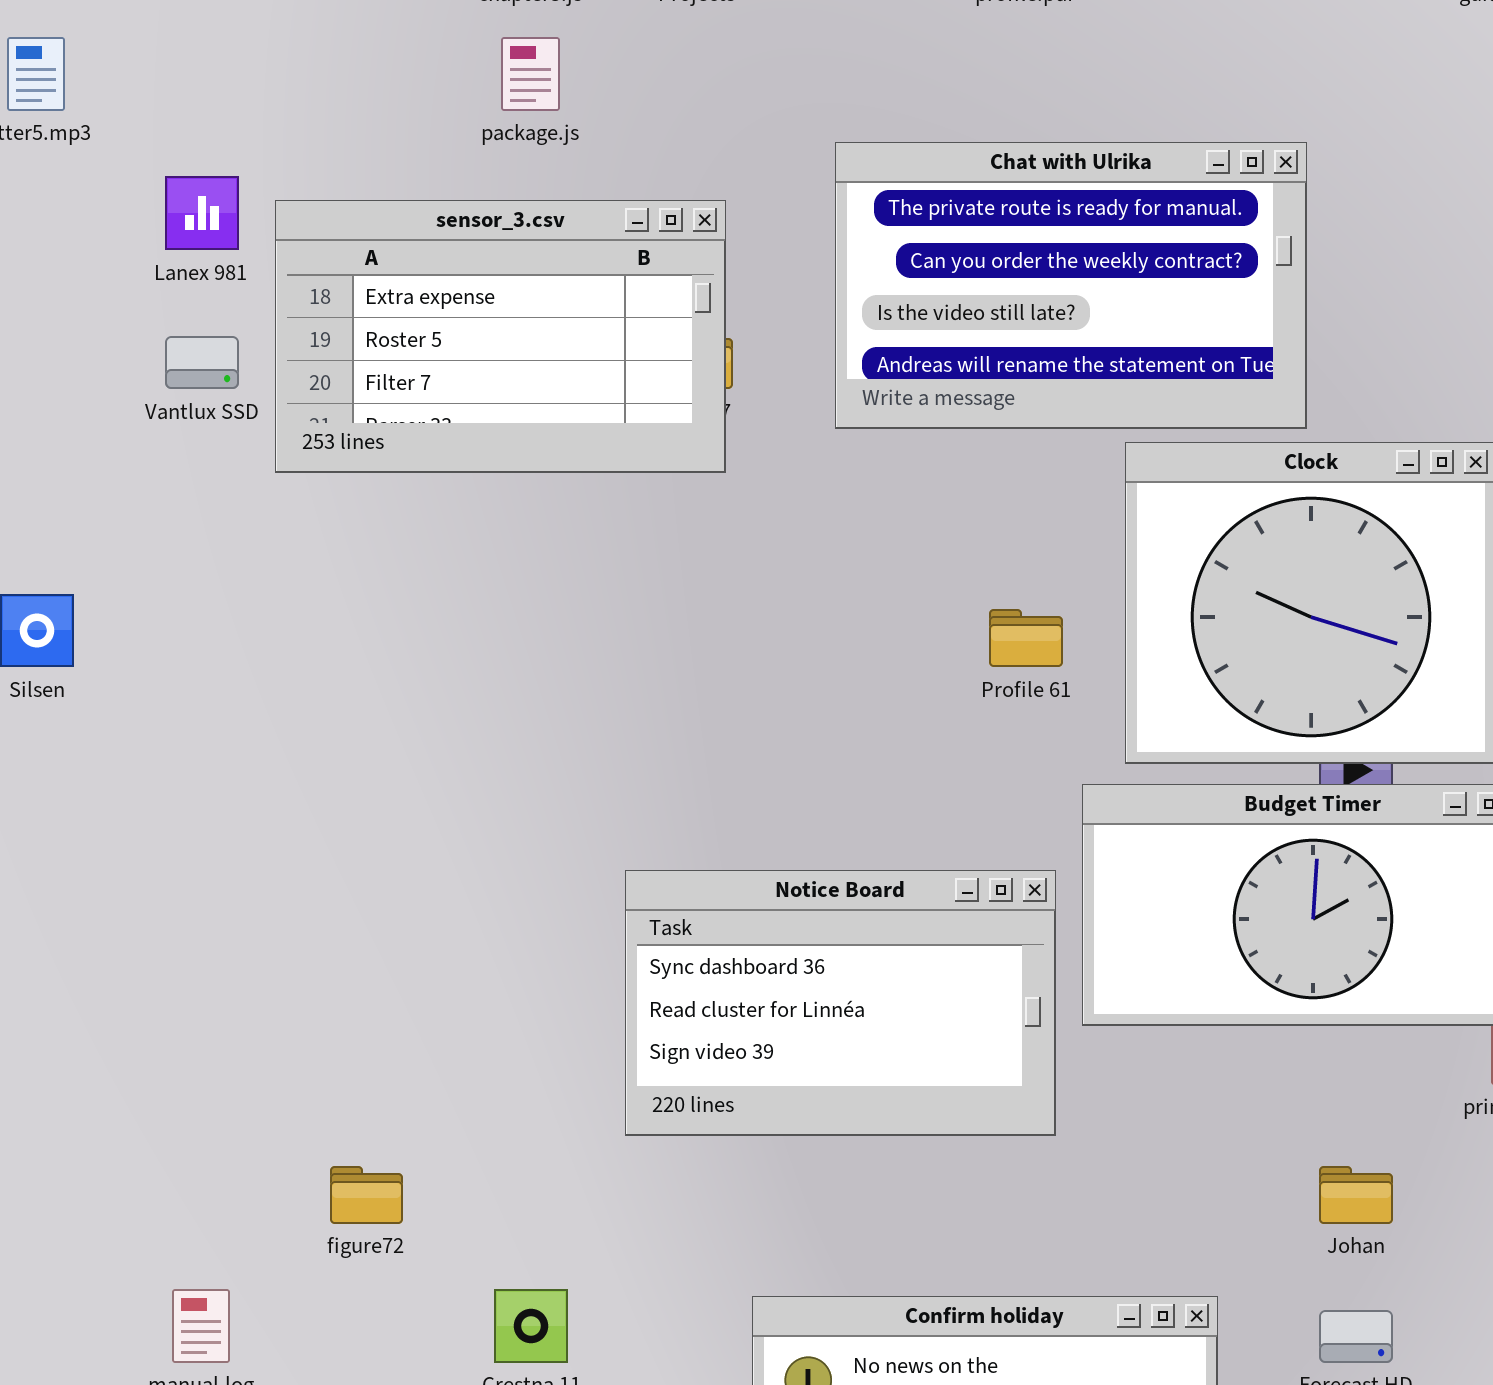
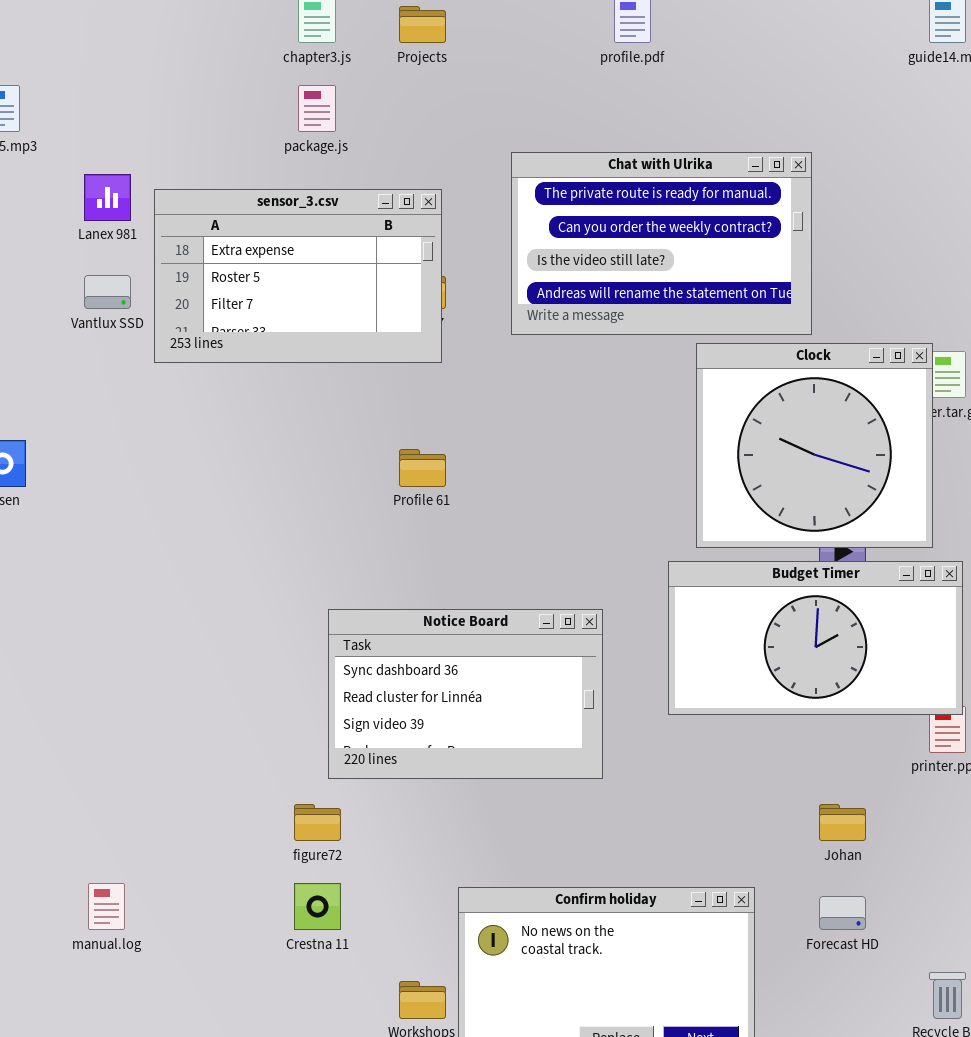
Profile 61: [989,609,1063,667] -> [399,449,446,487], moved
Notice Board: [625,870,1056,1136] -> [328,609,603,779], moved
figure72: [330,1166,403,1224] -> [294,804,341,841], moved

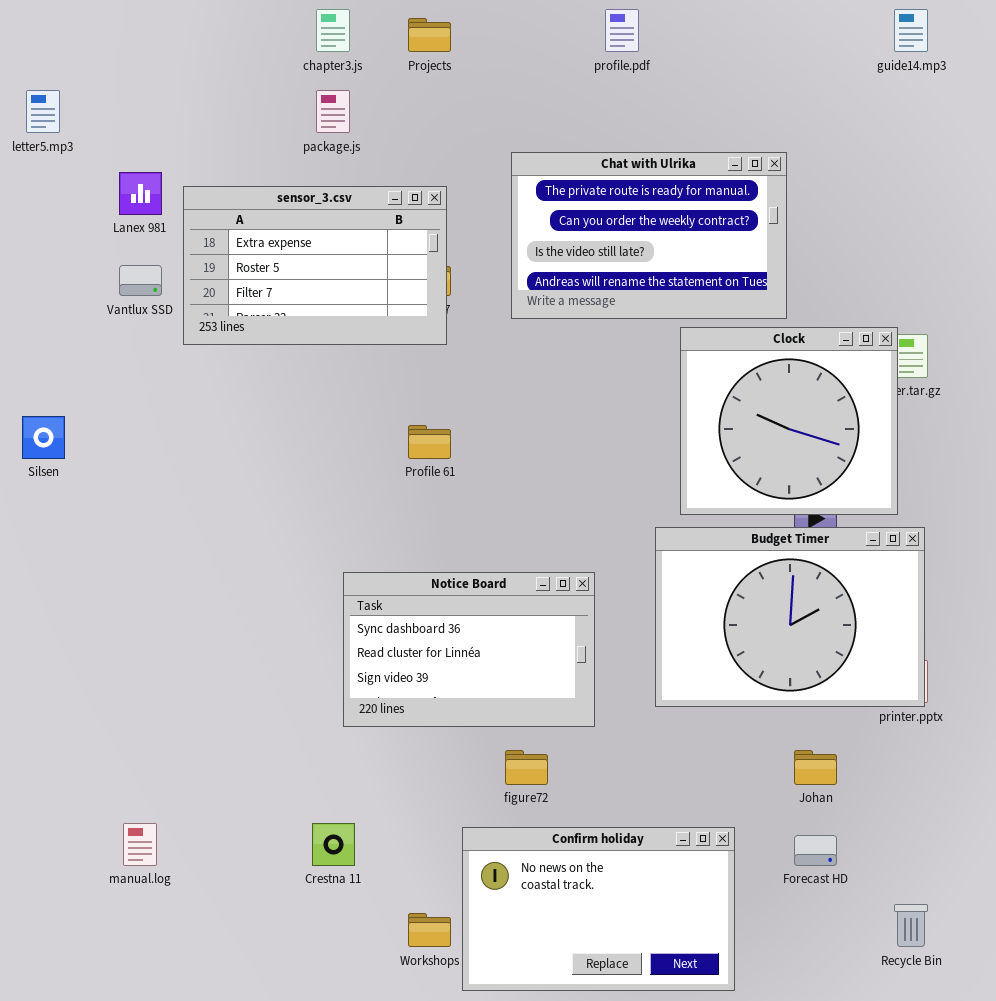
Budget Timer: [668,561,963,715] -> [655,527,925,707], resized
figure72: [294,804,341,841] -> [505,750,548,785], moved

